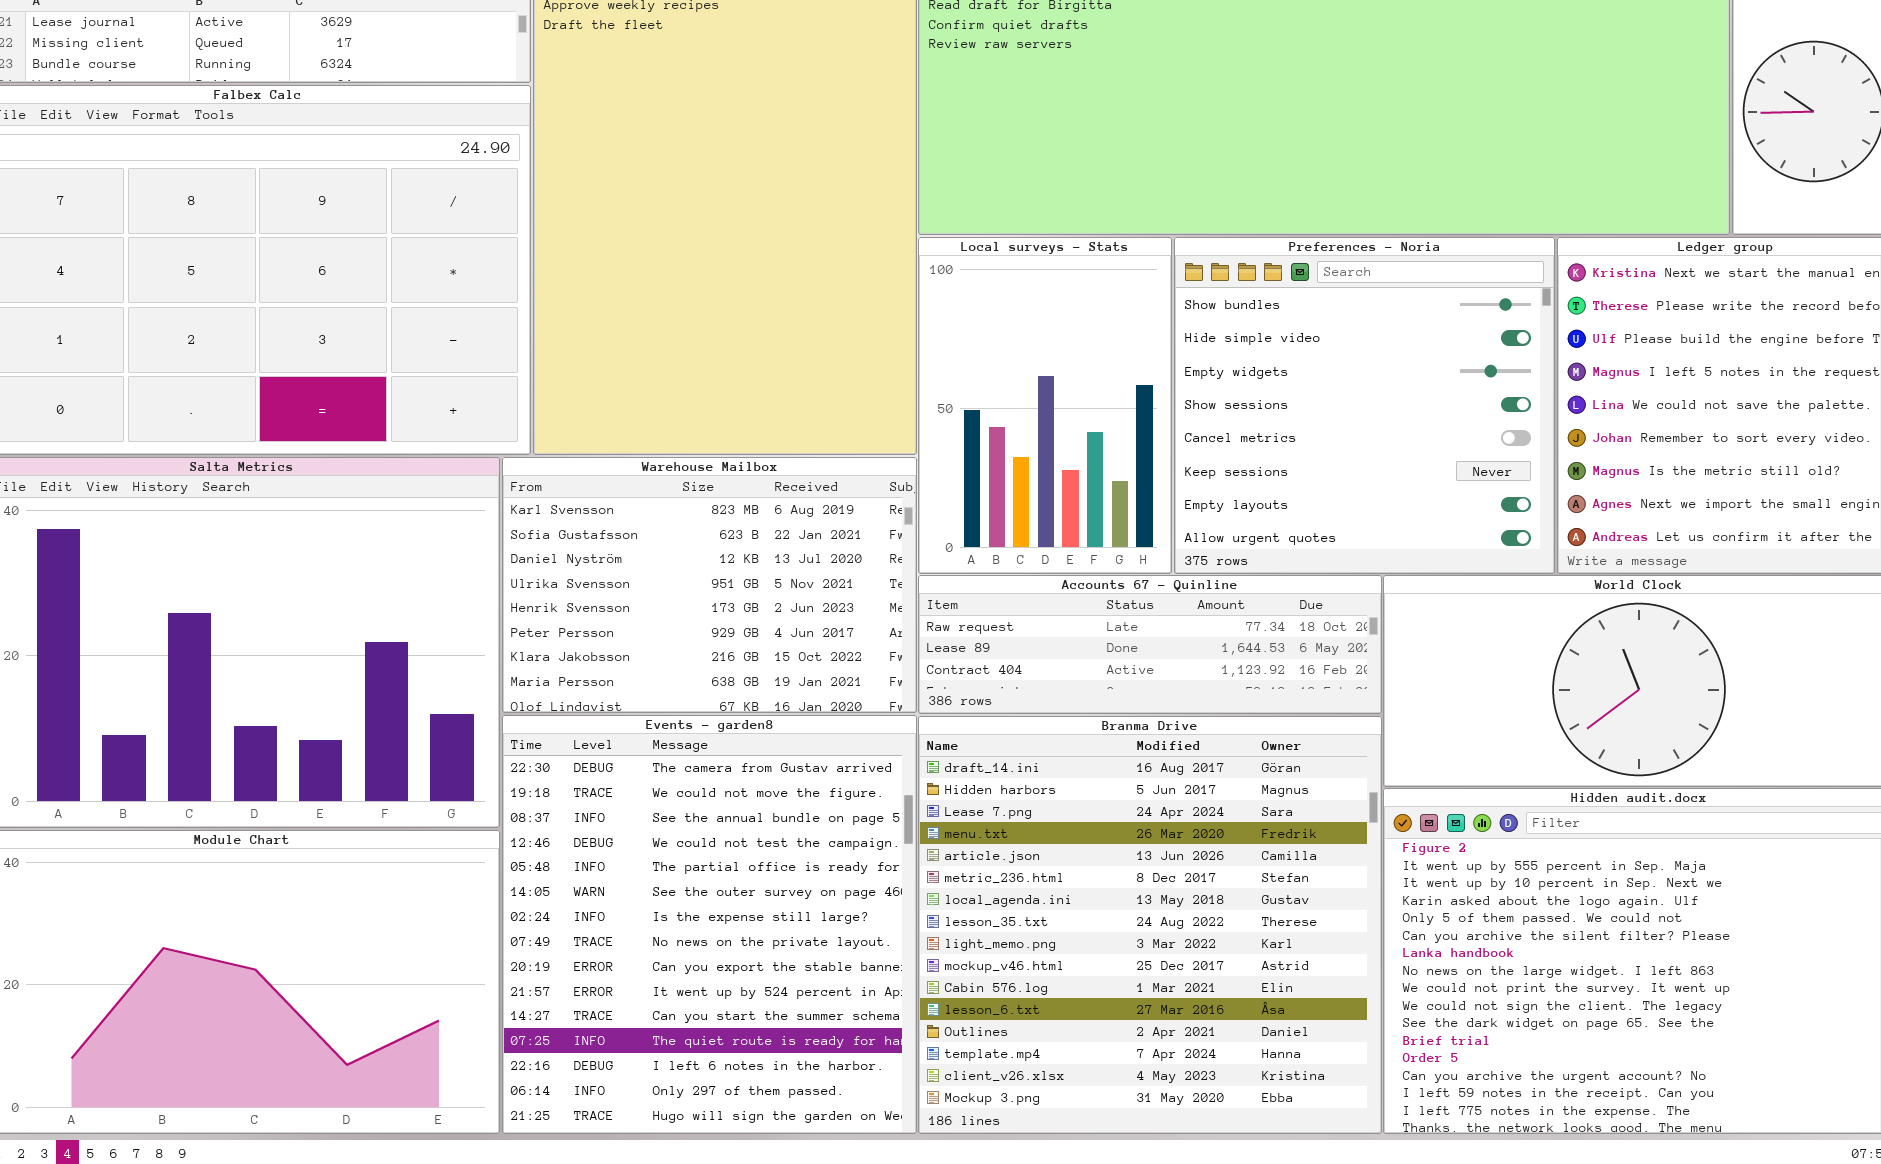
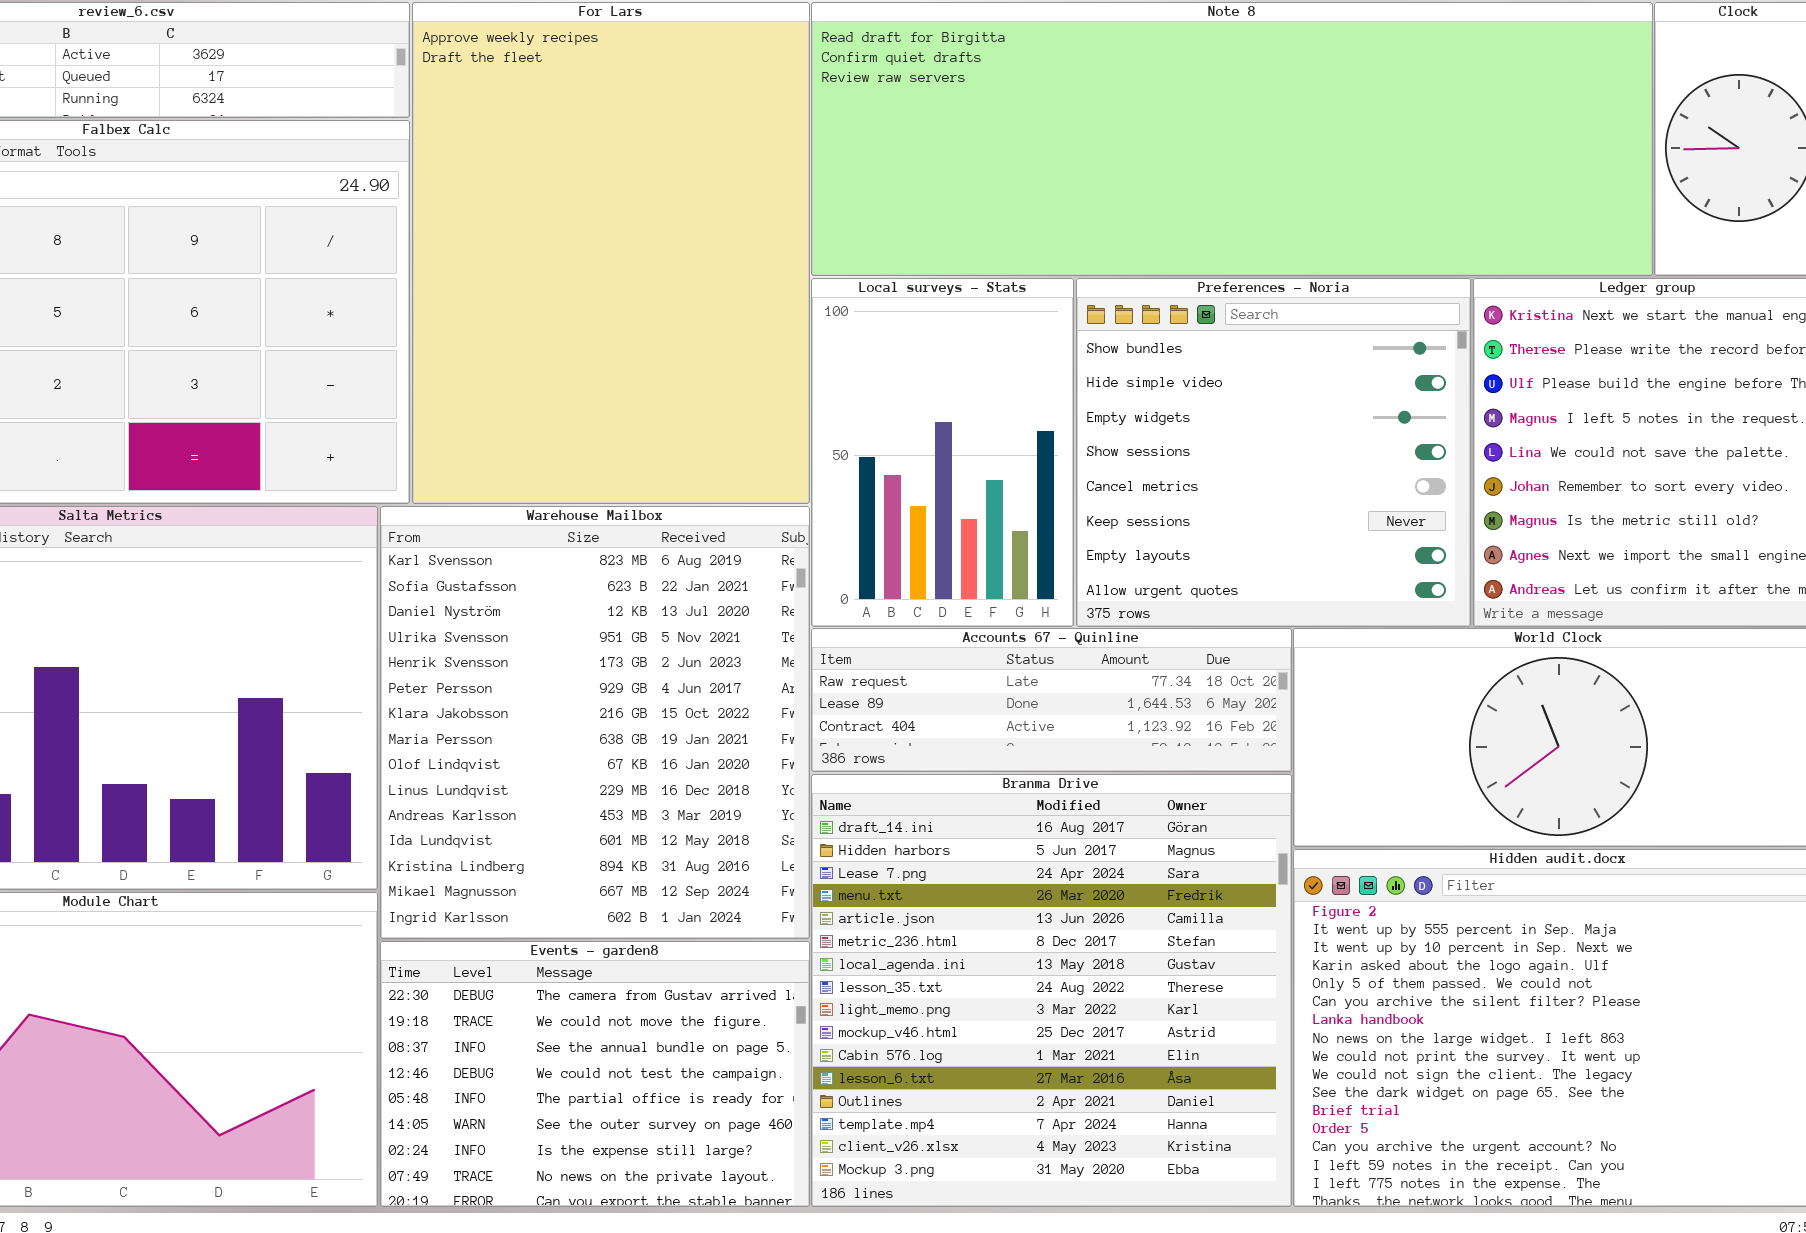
Warehouse Mailbox: [502,457,917,713] -> [380,506,810,939], resized
Events - garden8: [502,715,917,1134] -> [380,941,810,1207], resized

